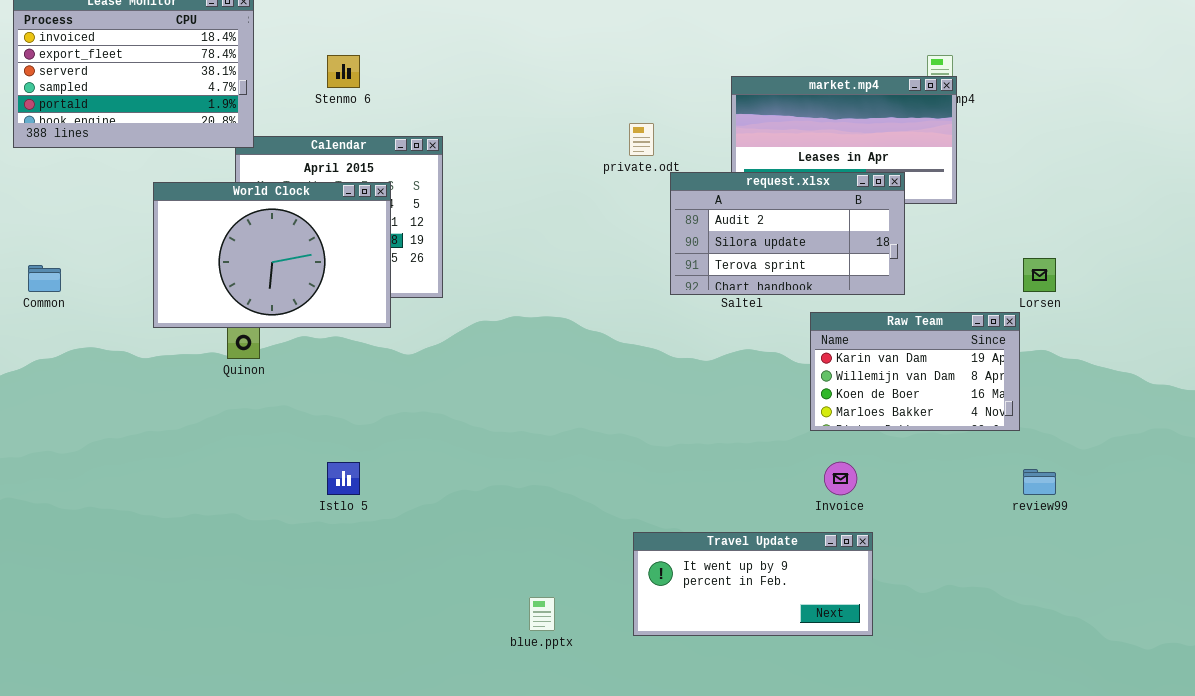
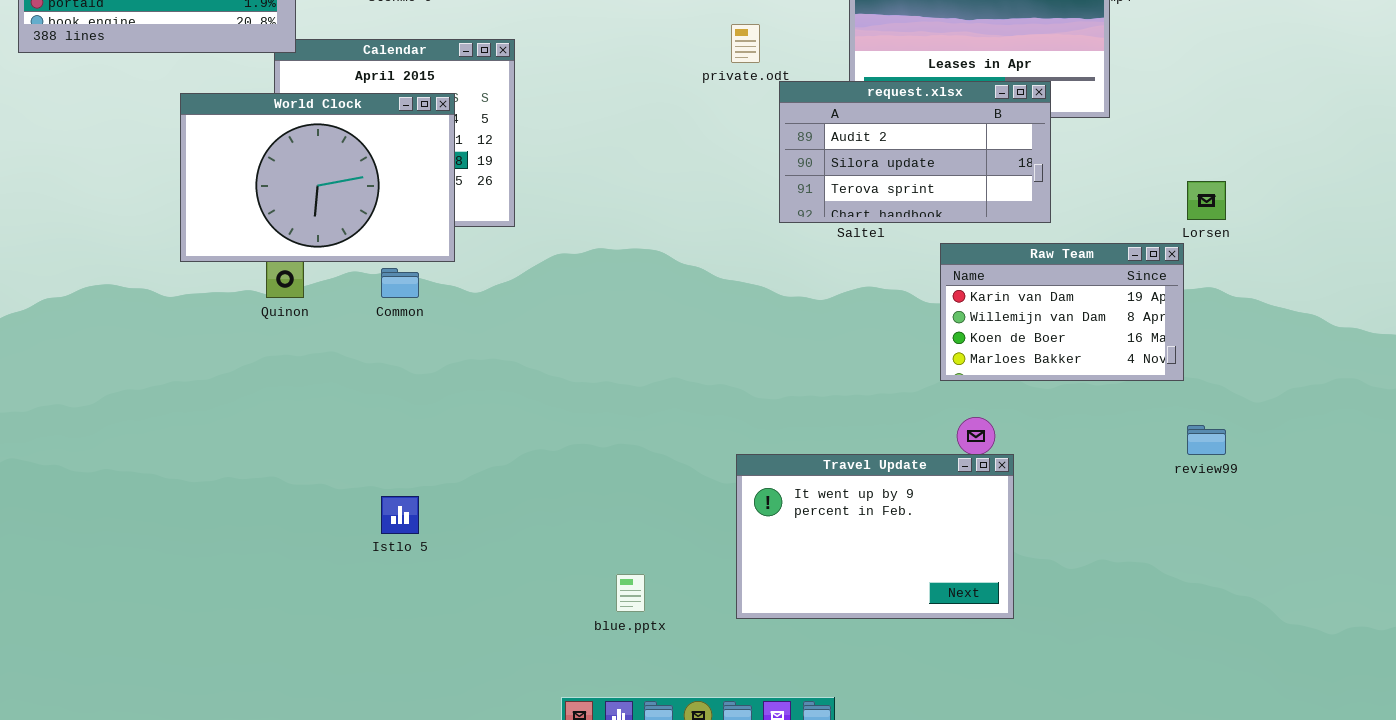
Common: [28,265,61,292] -> [381,268,419,298], moved
Istlo 5: [327,462,360,495] -> [381,496,419,534], moved
Travel Update: [633,532,873,636] -> [736,454,1014,619], resized

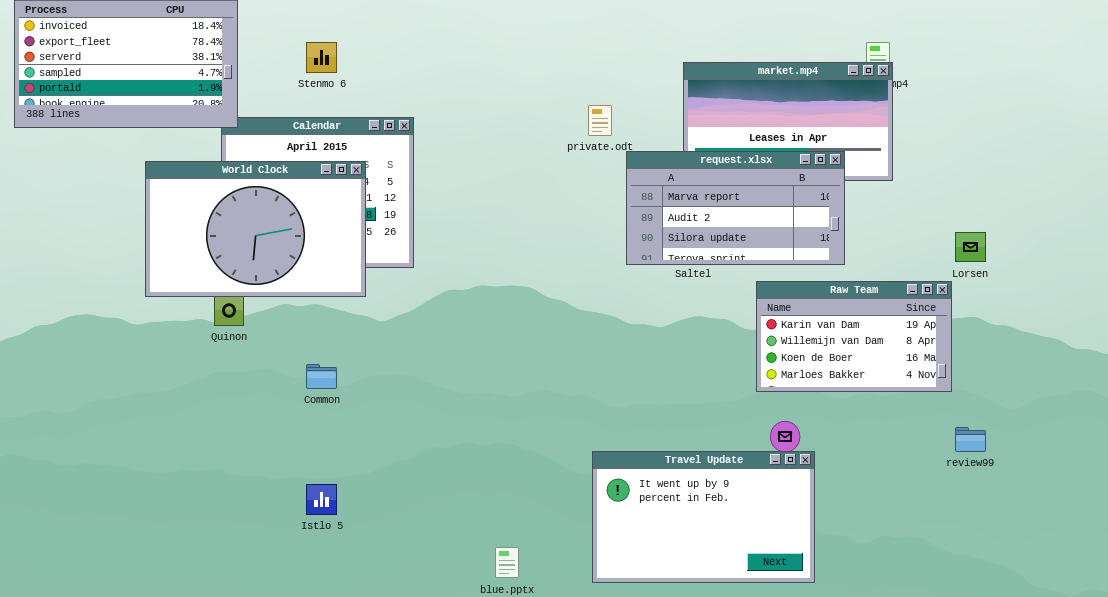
request.xlsx: [779,81,1051,223] -> [626,151,845,265], scrolled up 1 row
Common: [381,268,419,298] -> [306,364,337,389], moved

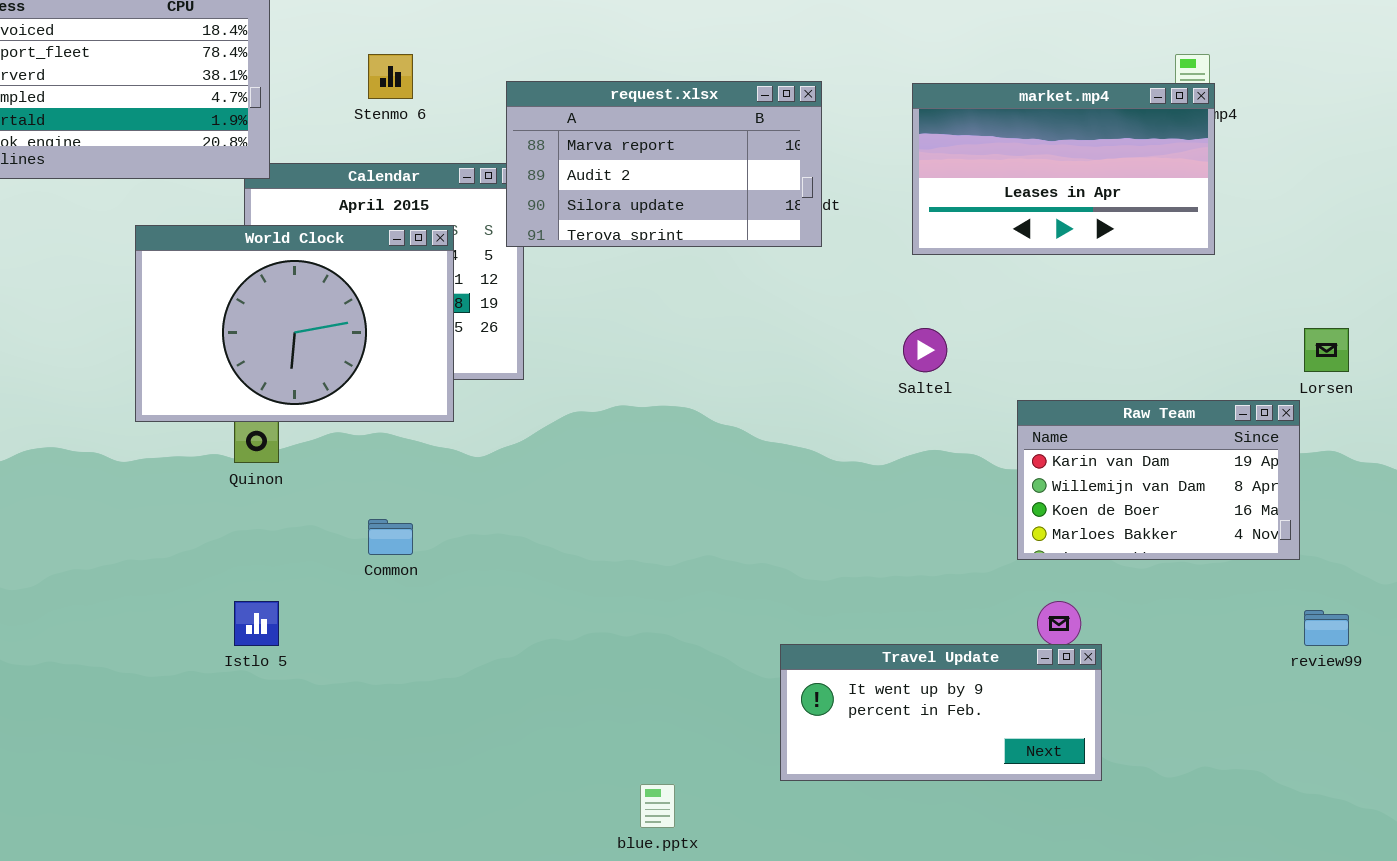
request.xlsx: [626,151,845,265] -> [506,81,822,247], moved
Travel Update: [592,451,815,583] -> [780,644,1102,781], resized
Istlo 5: [306,484,337,515] -> [234,601,279,646], moved

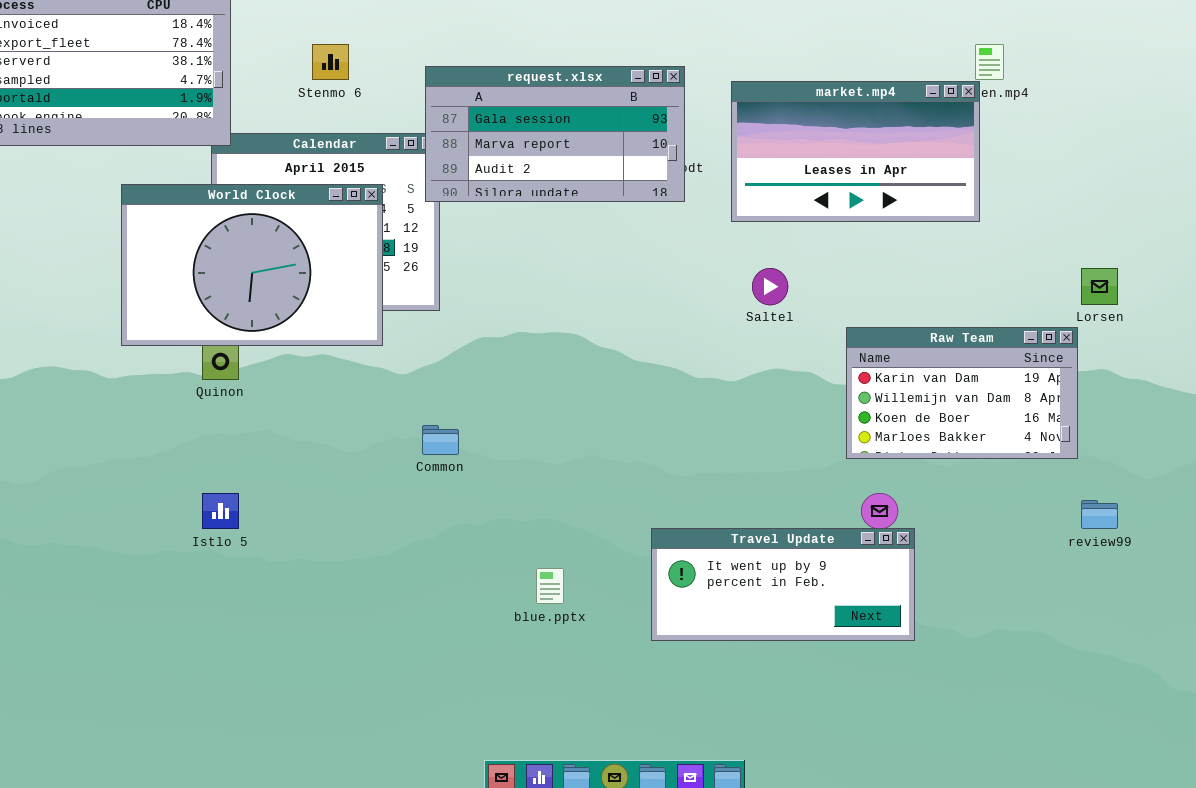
request.xlsx: [506,81,822,247] -> [425,66,685,202], scrolled up 1 row
market.mp4: [912,83,1215,255] -> [731,81,980,222], moved
Common: [368,519,413,555] -> [422,425,459,455], moved
blue.pptx: [640,784,675,828] -> [536,568,564,604], moved

